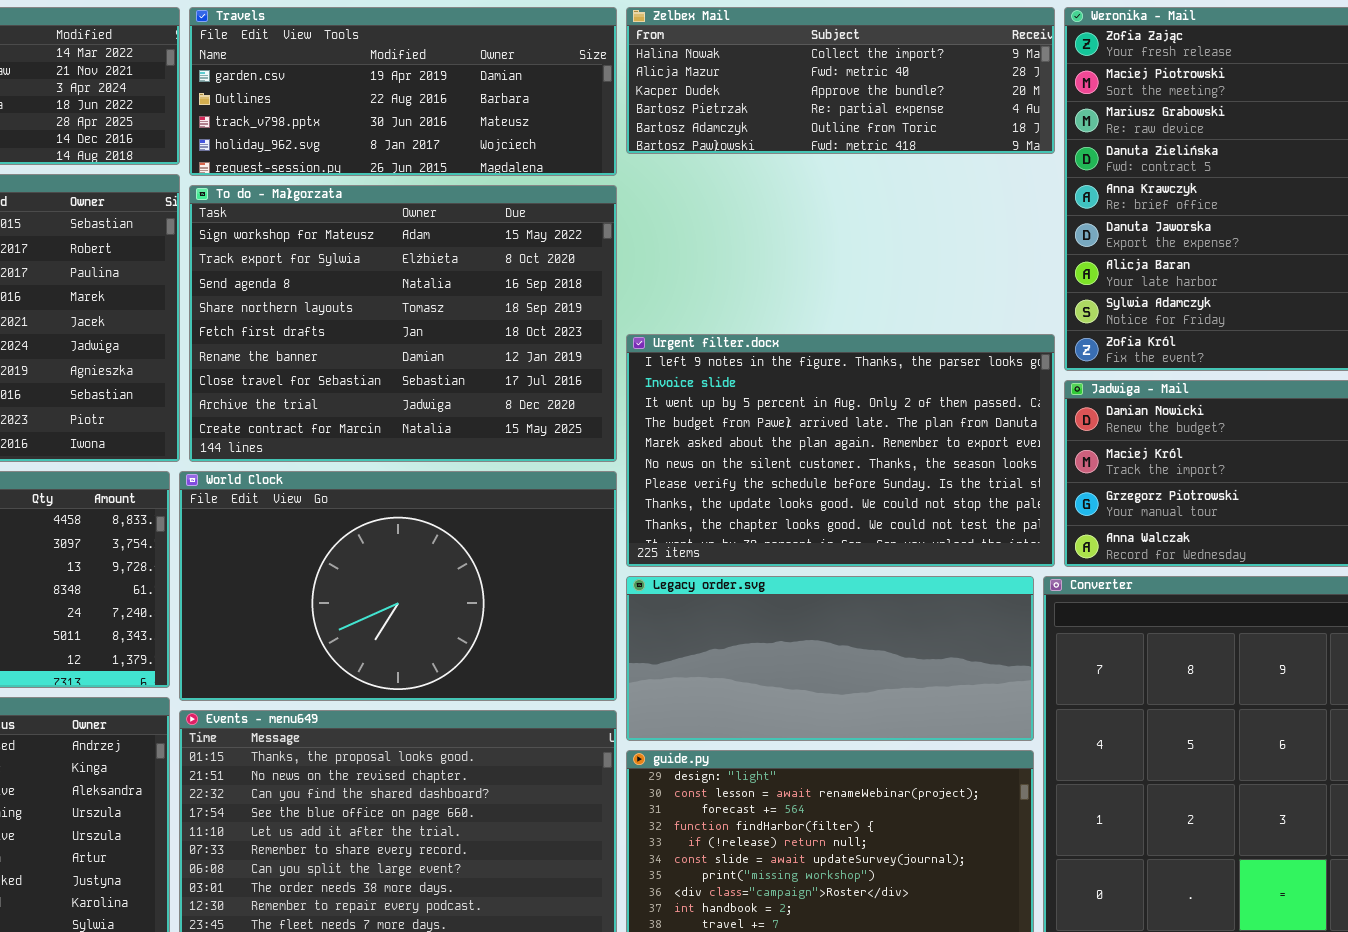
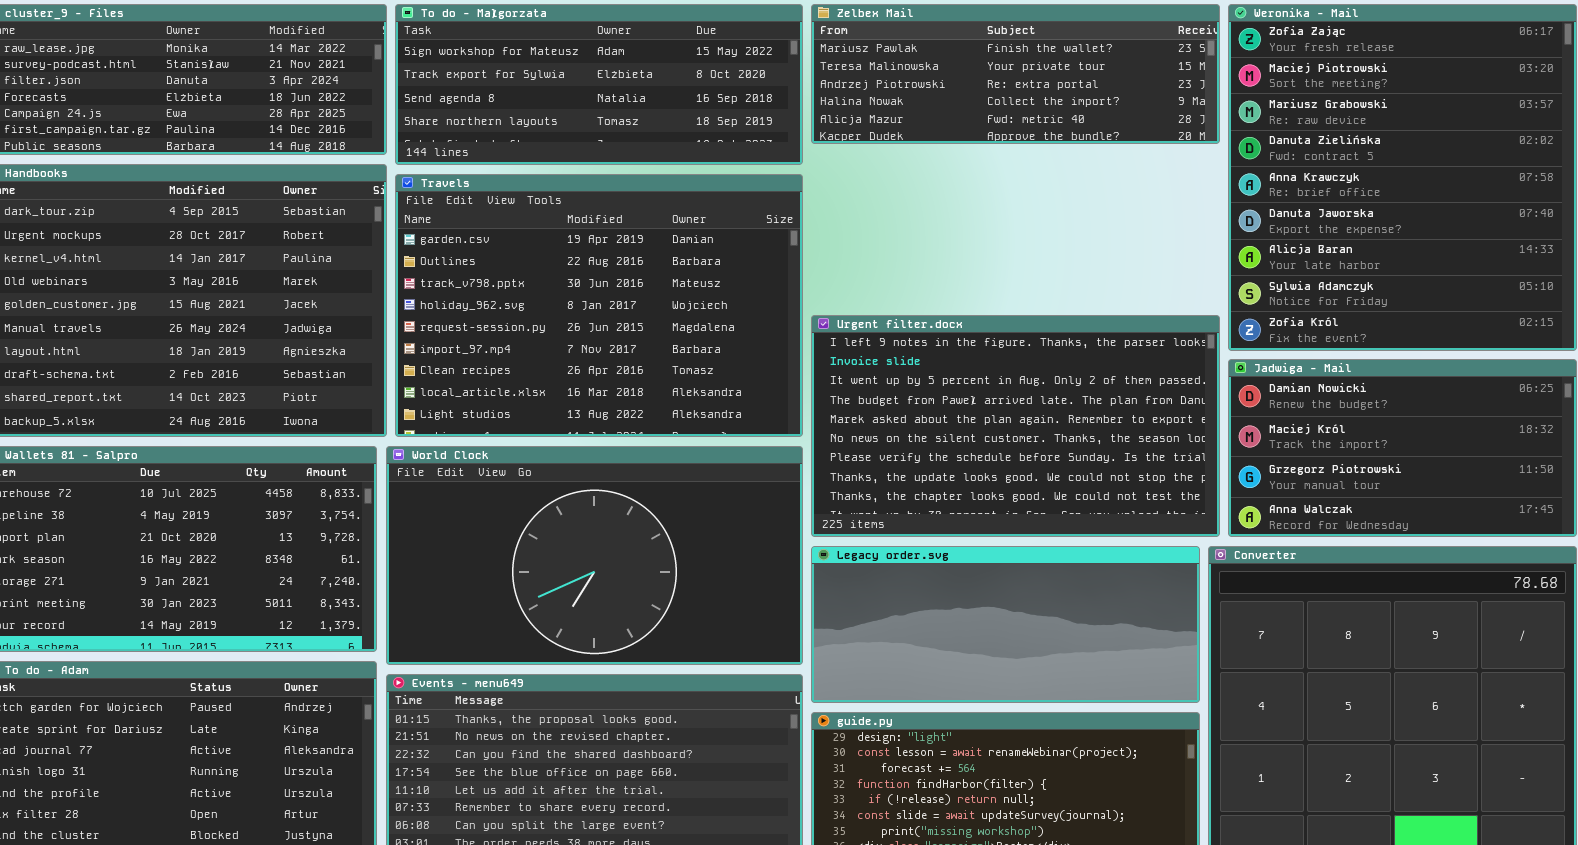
Travels: [189,7,617,176] -> [395,174,803,437], moved, resized
Zelbex Mail: [626,7,1055,154] -> [811,4,1220,144], scrolled up 3 rows
To do - Małgorzata: [189,185,617,462] -> [395,4,803,165], moved, resized

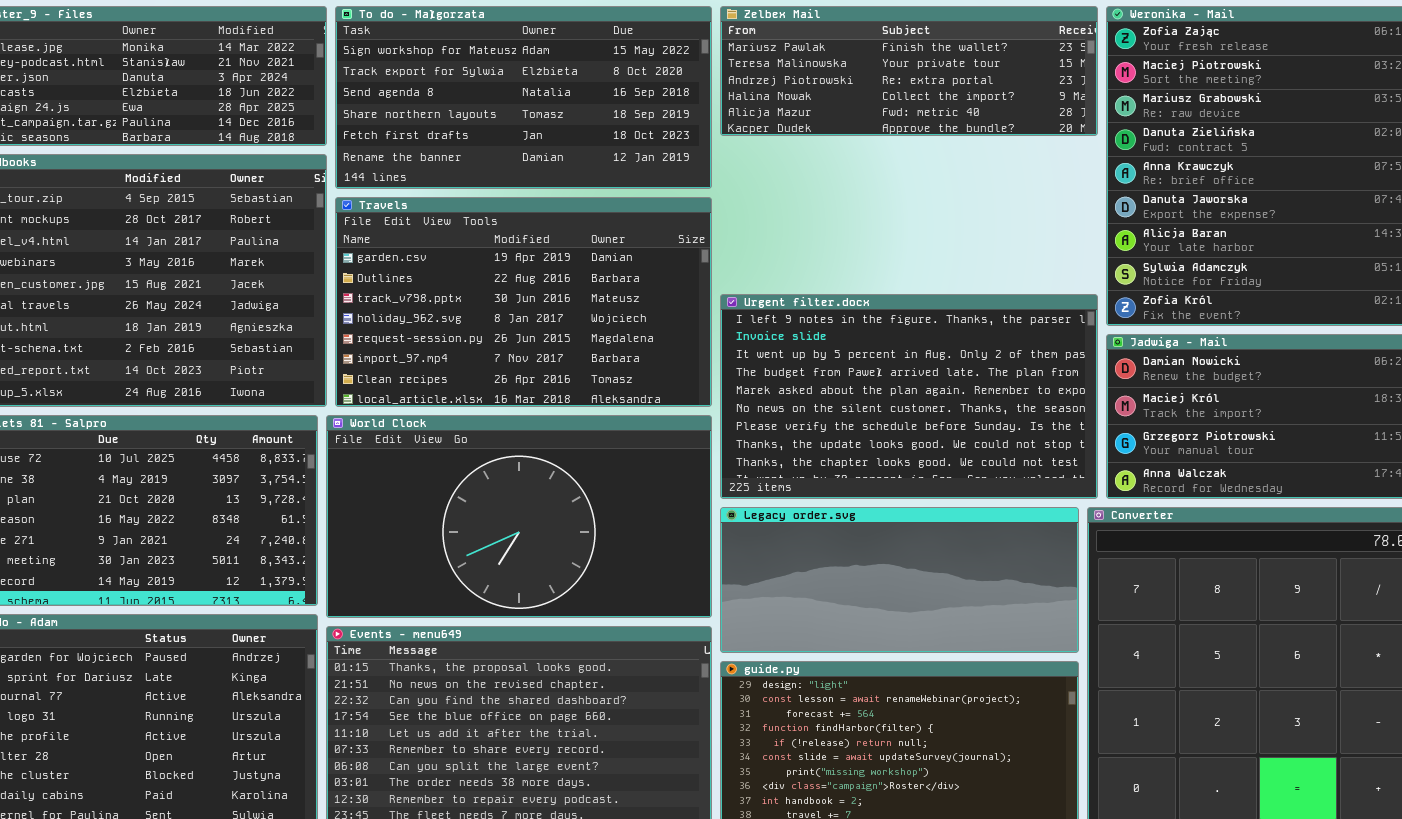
To do - Małgorzata: [395,4,803,165] -> [335,6,712,189], resized
Travels: [395,174,803,437] -> [335,197,712,407], resized

